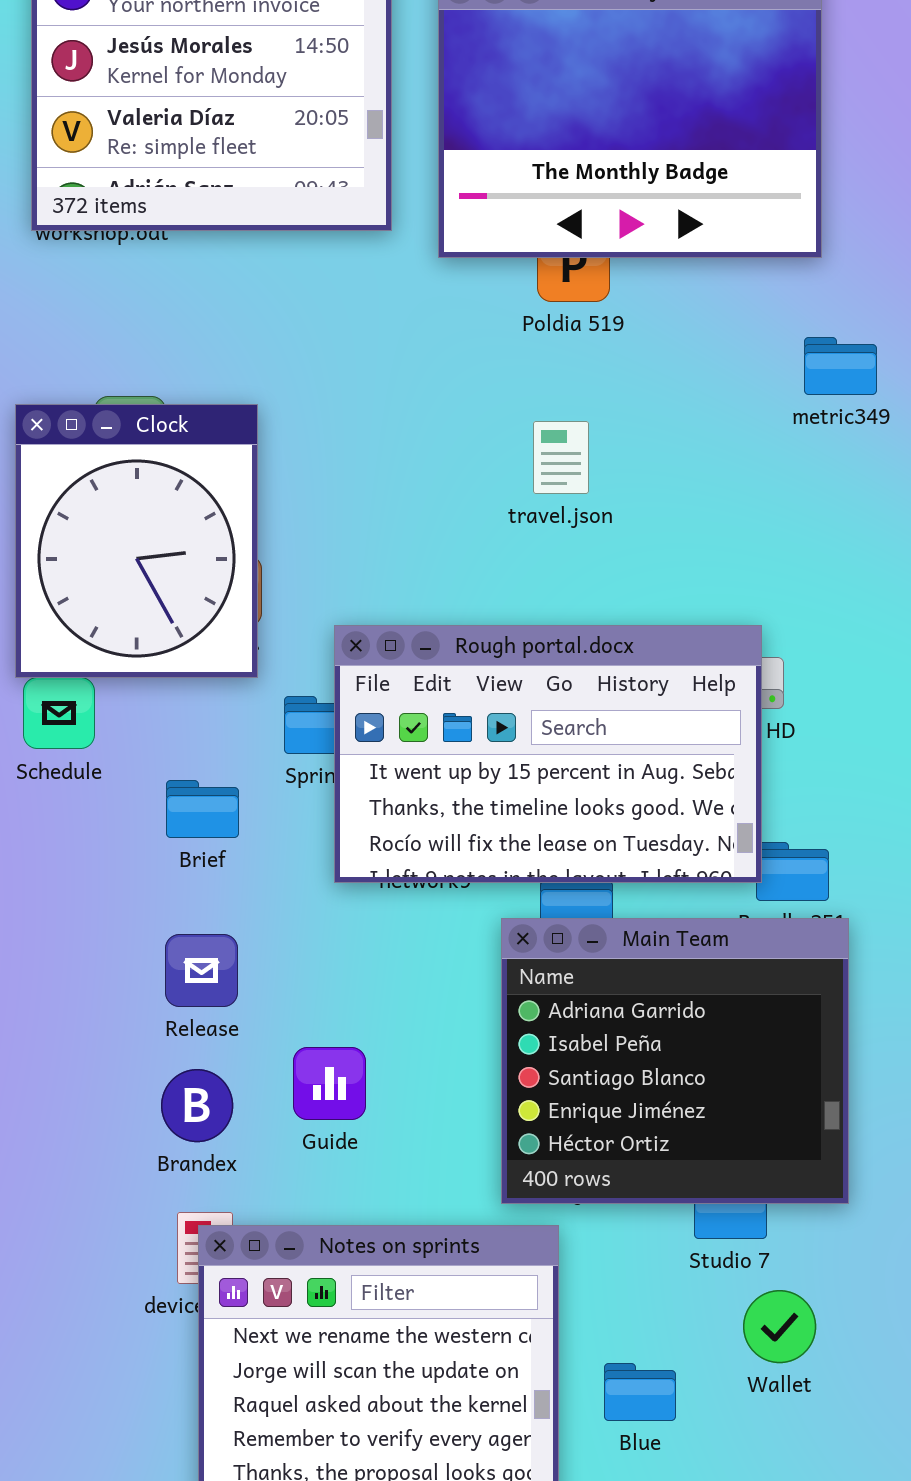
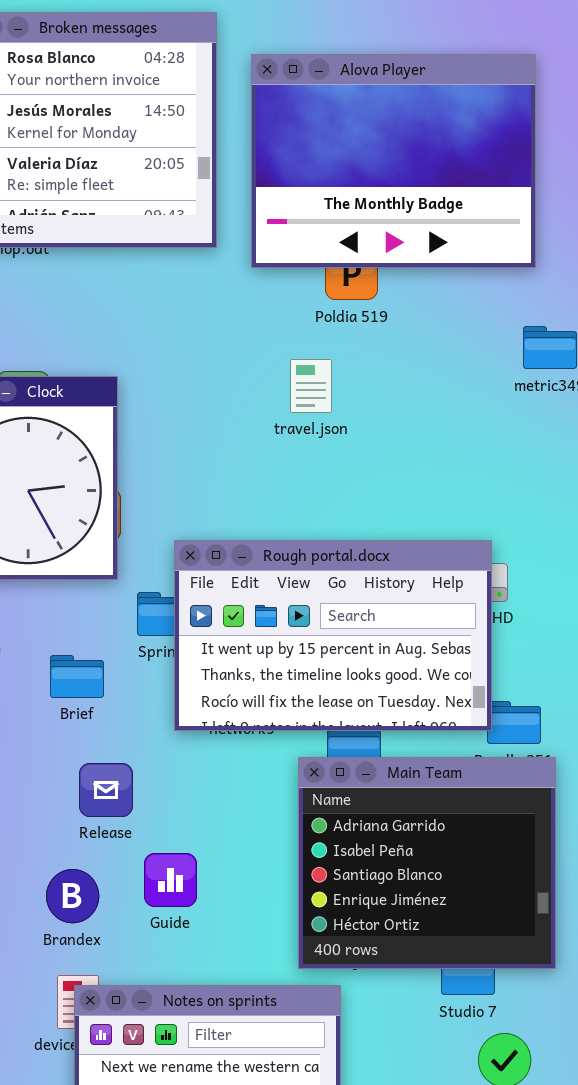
travel.json: [533,421,589,494] -> [290,359,332,413], moved
Release: [165,934,238,1007] -> [79,763,133,817], moved

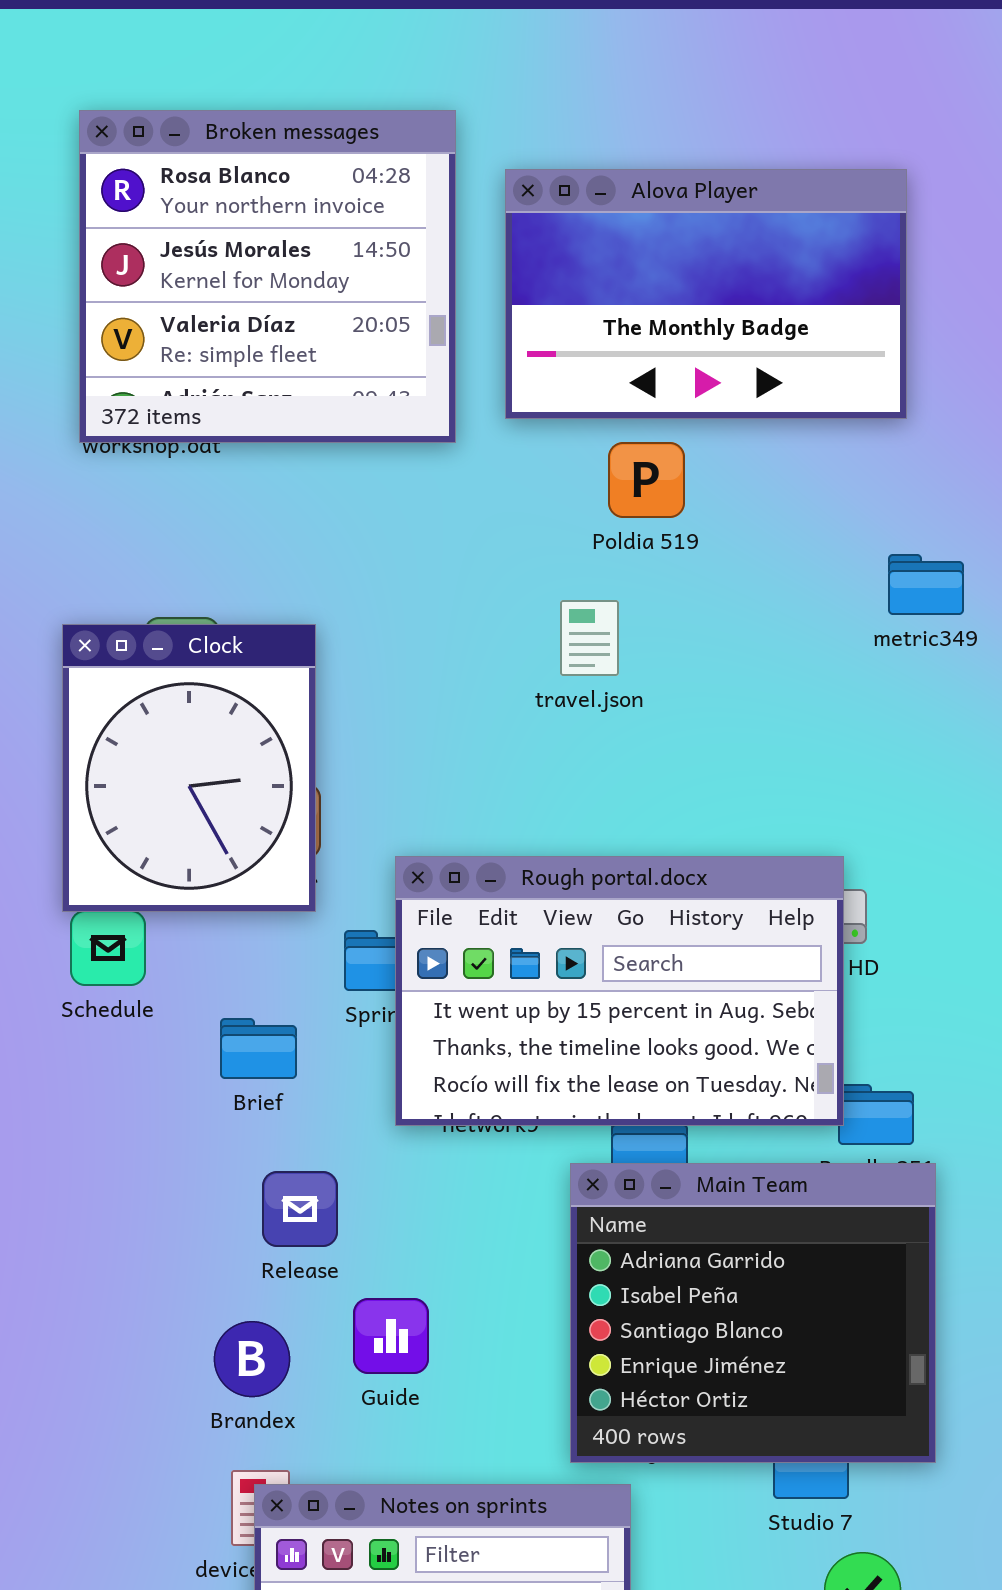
Alova Player: [251,54,536,268] -> [505,169,907,419], resized

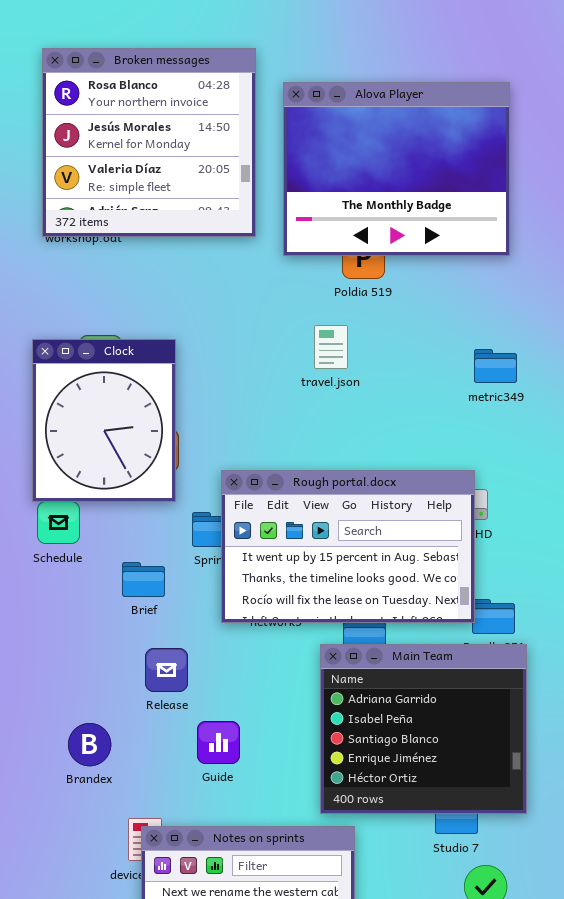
Alova Player: [505,169,907,419] -> [283,82,510,256], resized
metric349: [888,554,964,615] -> [474,349,517,383], moved
Brandex: [214,1321,290,1397] -> [68,723,111,766], moved

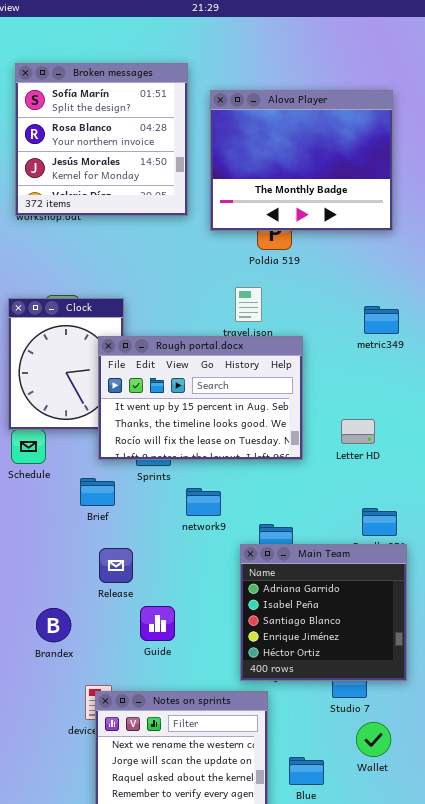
Broken messages: [42,48,256,237] -> [15,63,188,216], scrolled up 1 row
Rough portal.docx: [221,470,475,623] -> [98,336,303,460], moved

